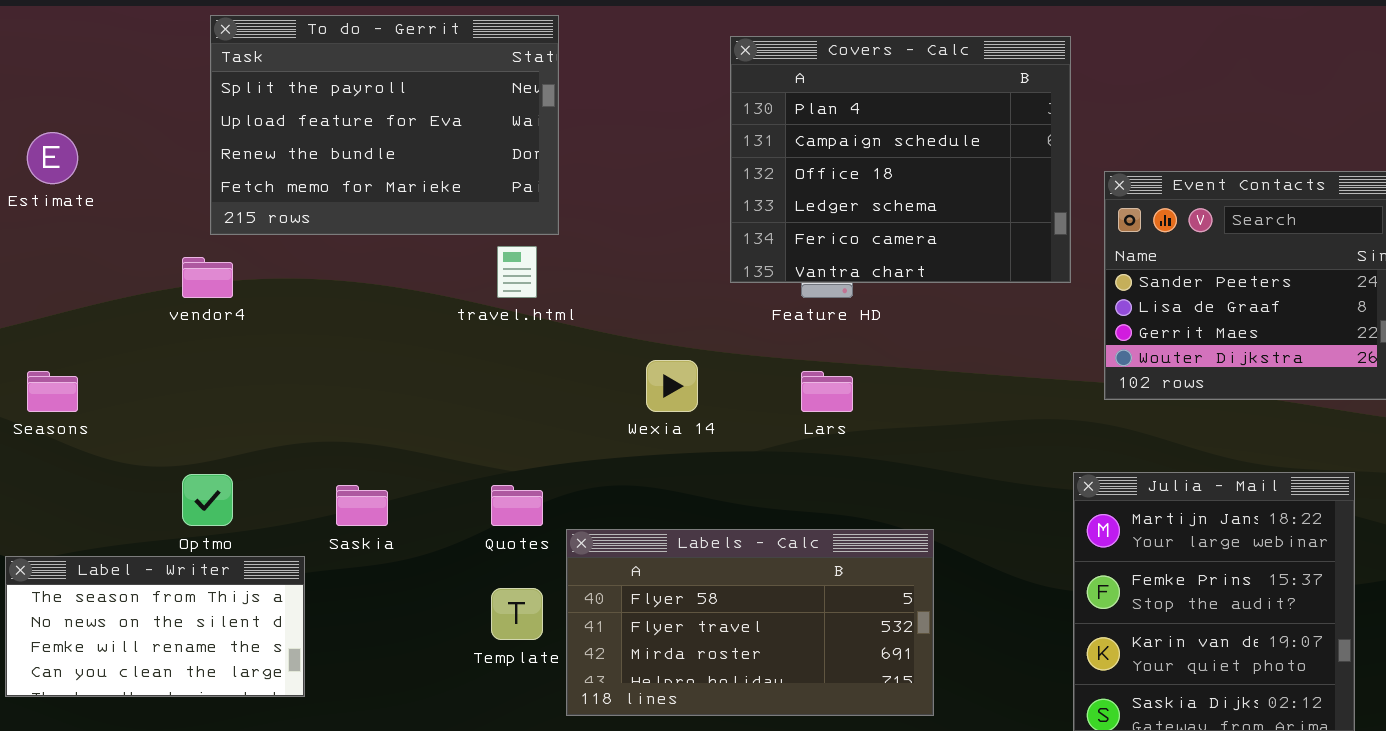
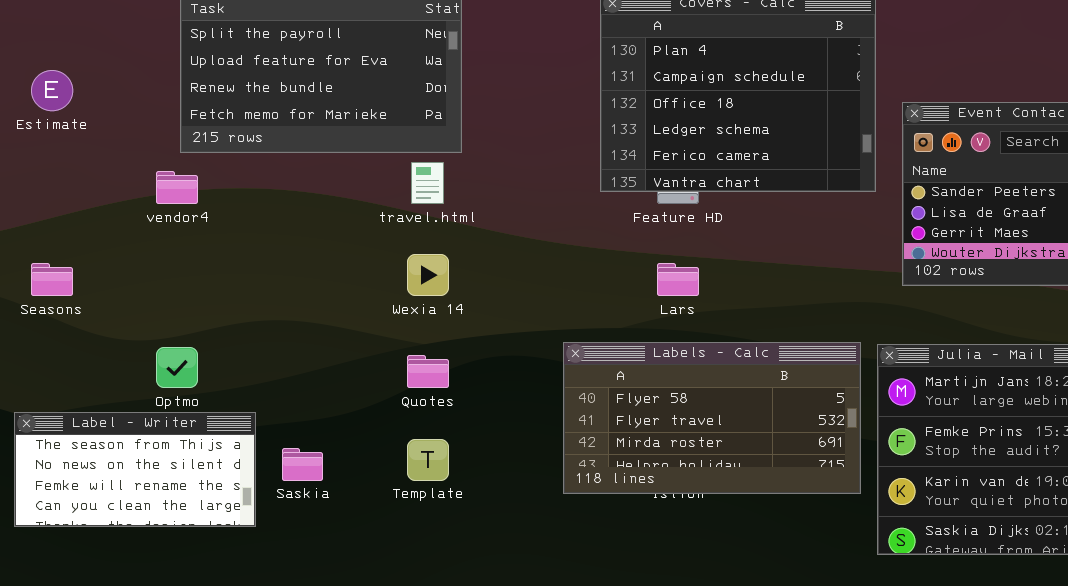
Wexia 14: [646,360,698,412] -> [407,254,449,296], moved
Saskia: [336,485,388,526] -> [282,448,323,481], moved
Labels - Calc: [566,529,934,716] -> [563,342,861,494], moved

